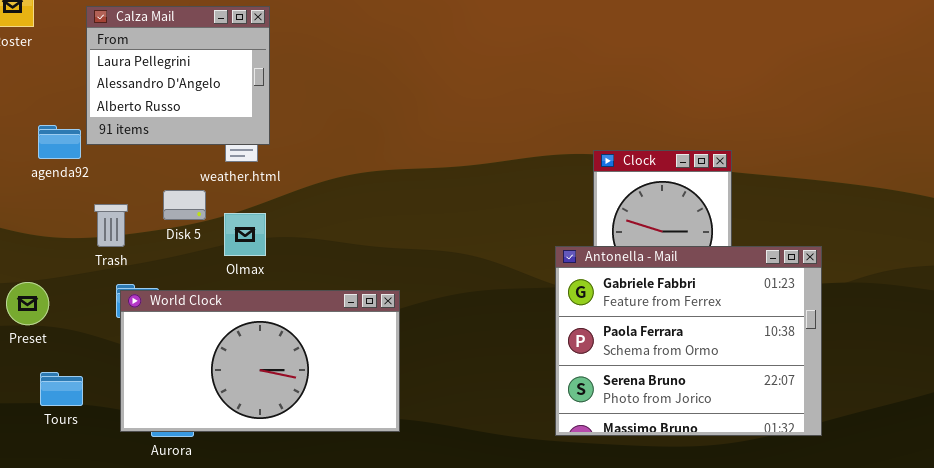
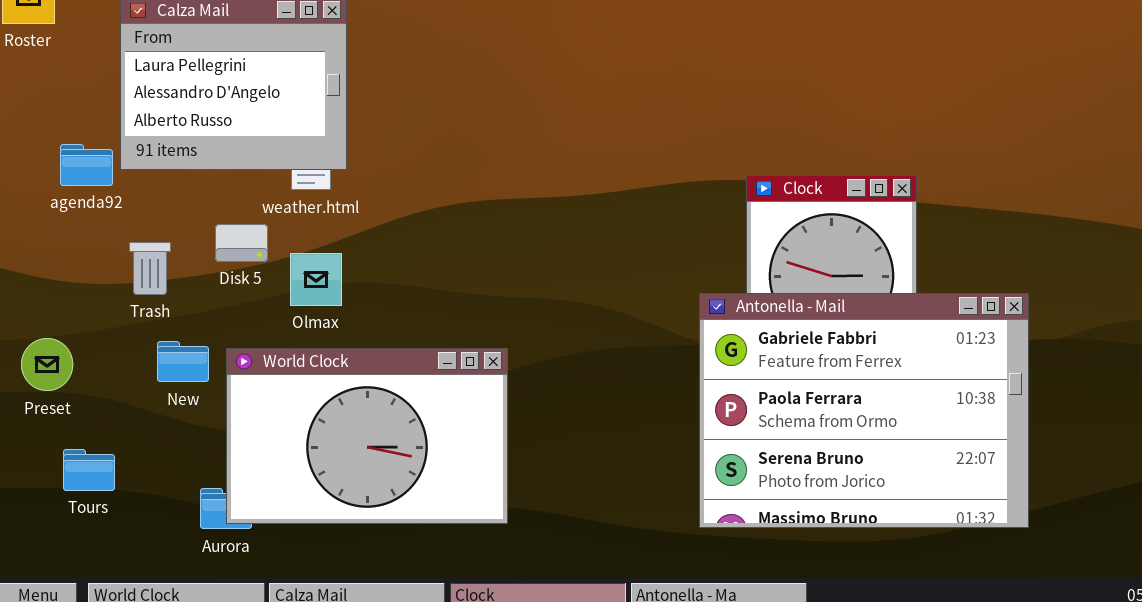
World Clock: [120,290,400,432] -> [226,348,508,524], resized

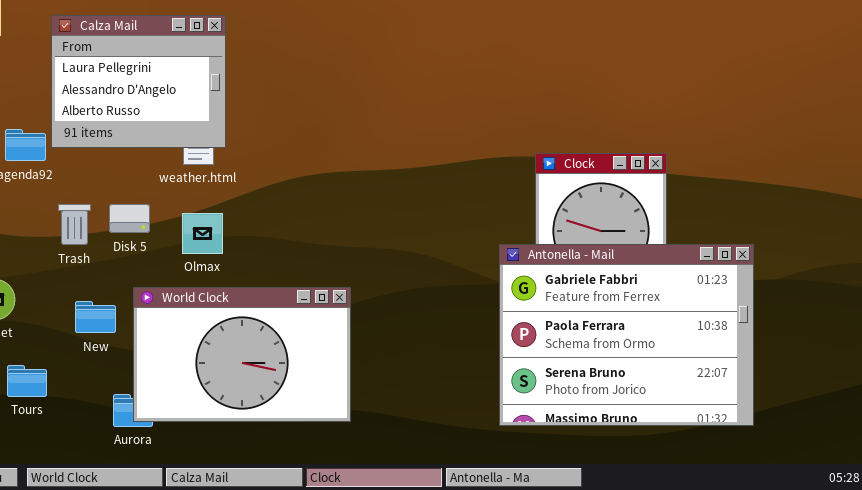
Disk 5: [215,224,268,262] -> [109,204,150,233], moved
New: [157,341,209,382] -> [75,301,116,333], moved

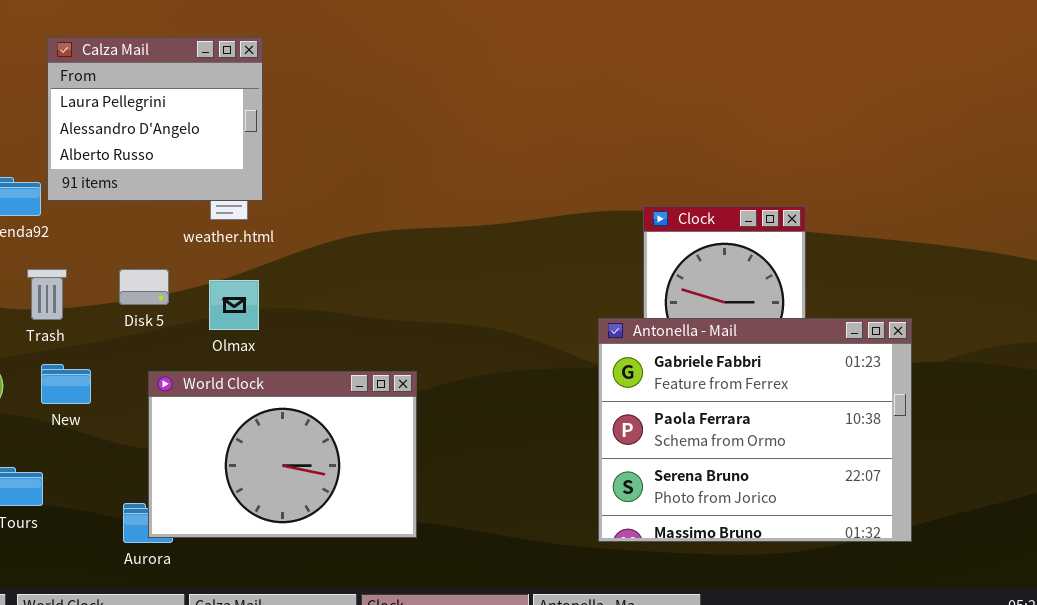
Trash: [58,204,91,245] -> [27,269,67,320], moved
New: [75,301,116,333] -> [41,364,91,404], moved

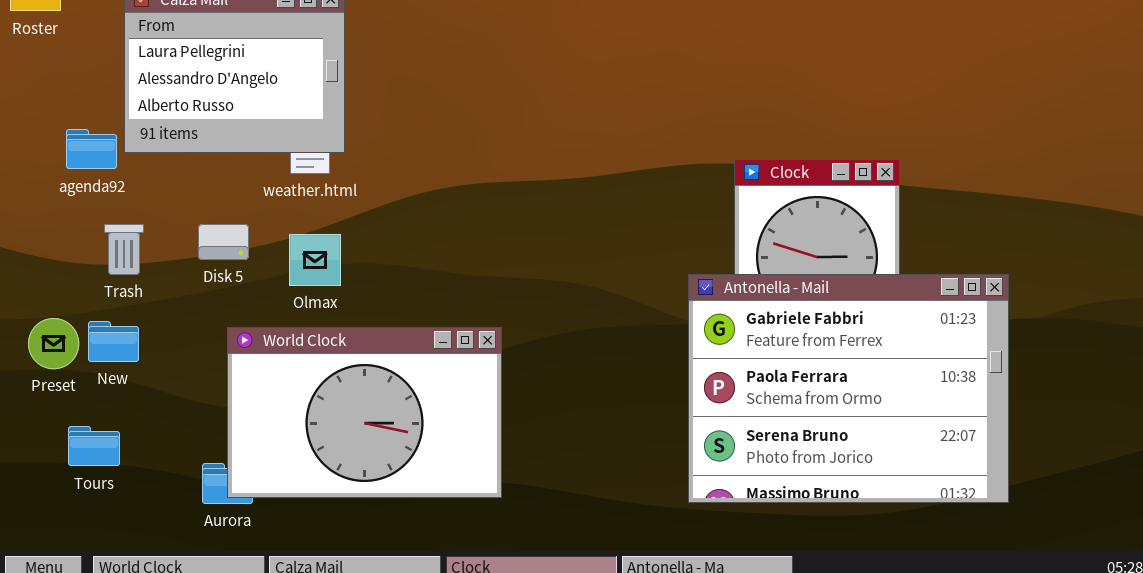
New: [41,364,91,404] -> [88,321,139,362], moved

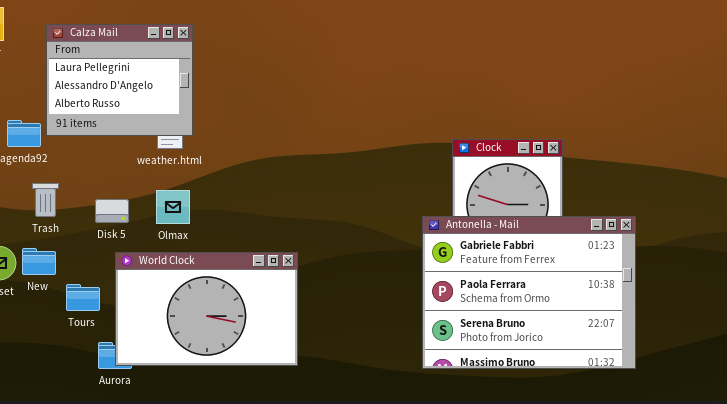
Disk 5: [198,224,249,260] -> [95,199,129,223], moved
Tours: [68,426,120,466] -> [66,284,100,311], moved

